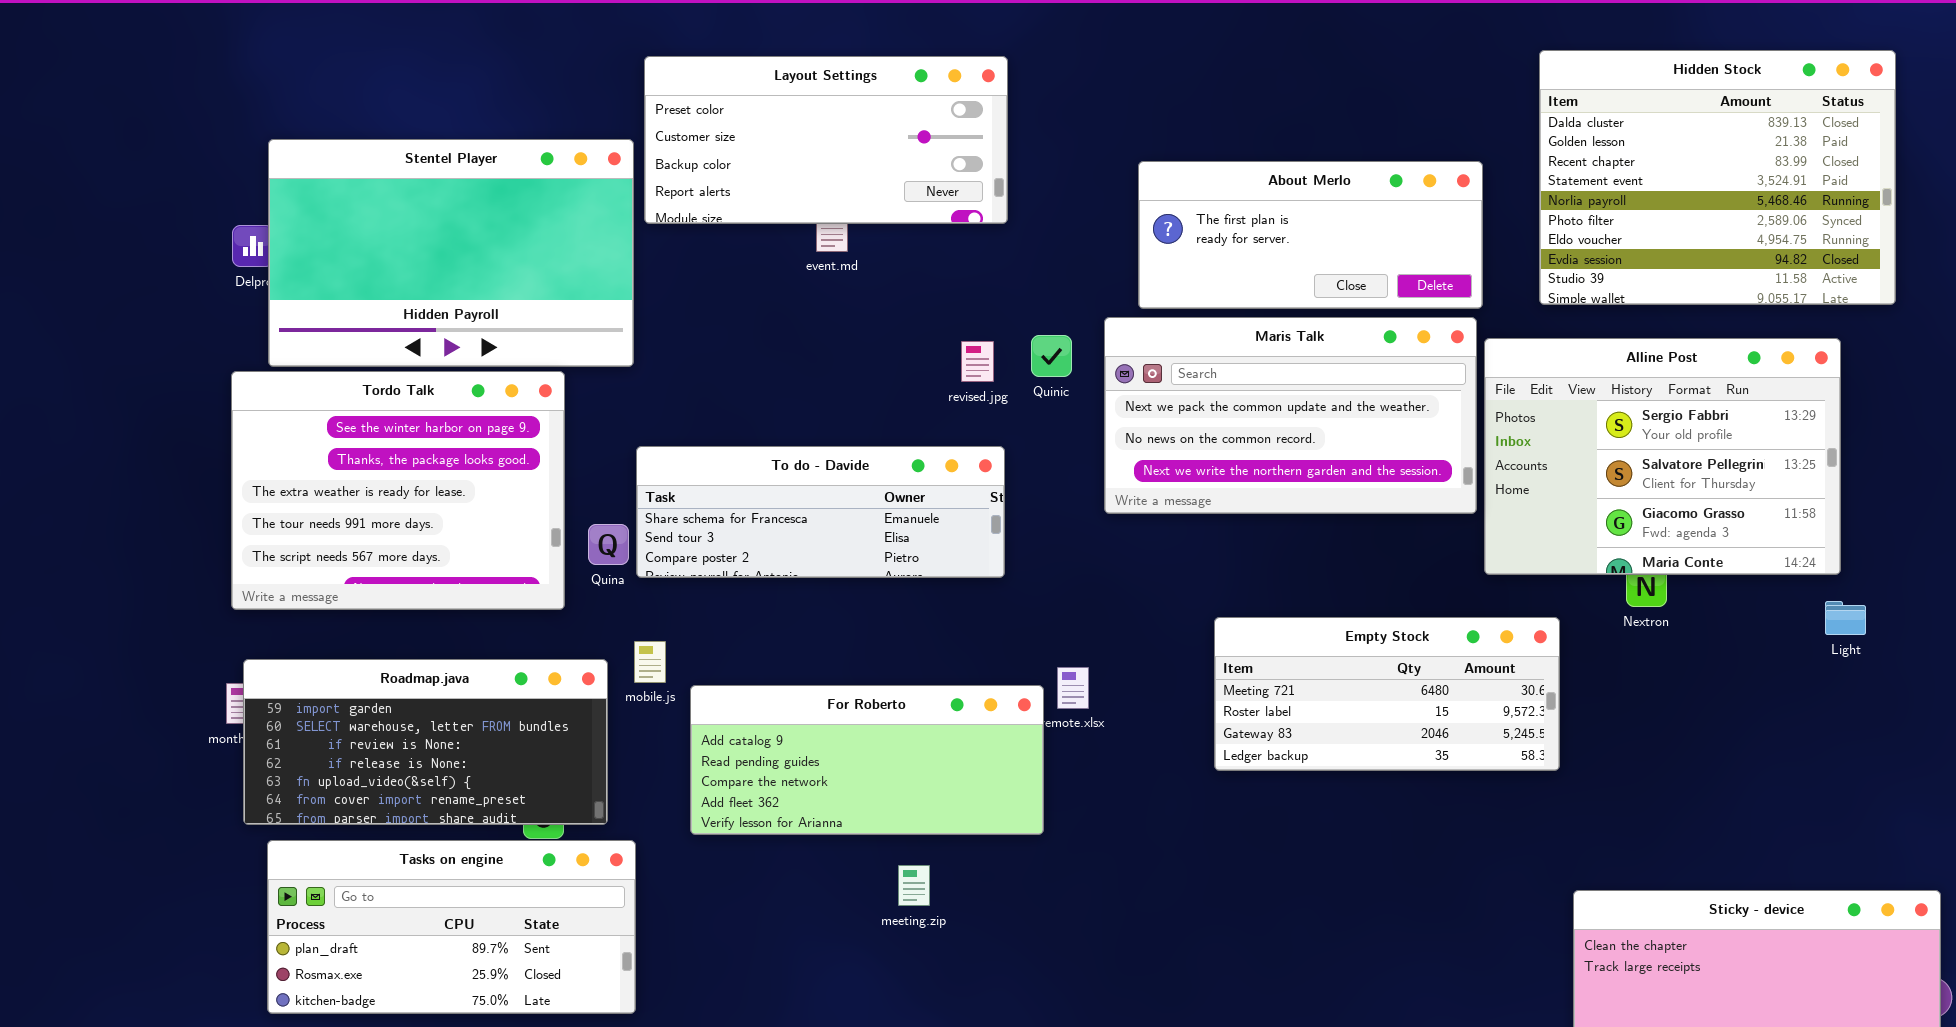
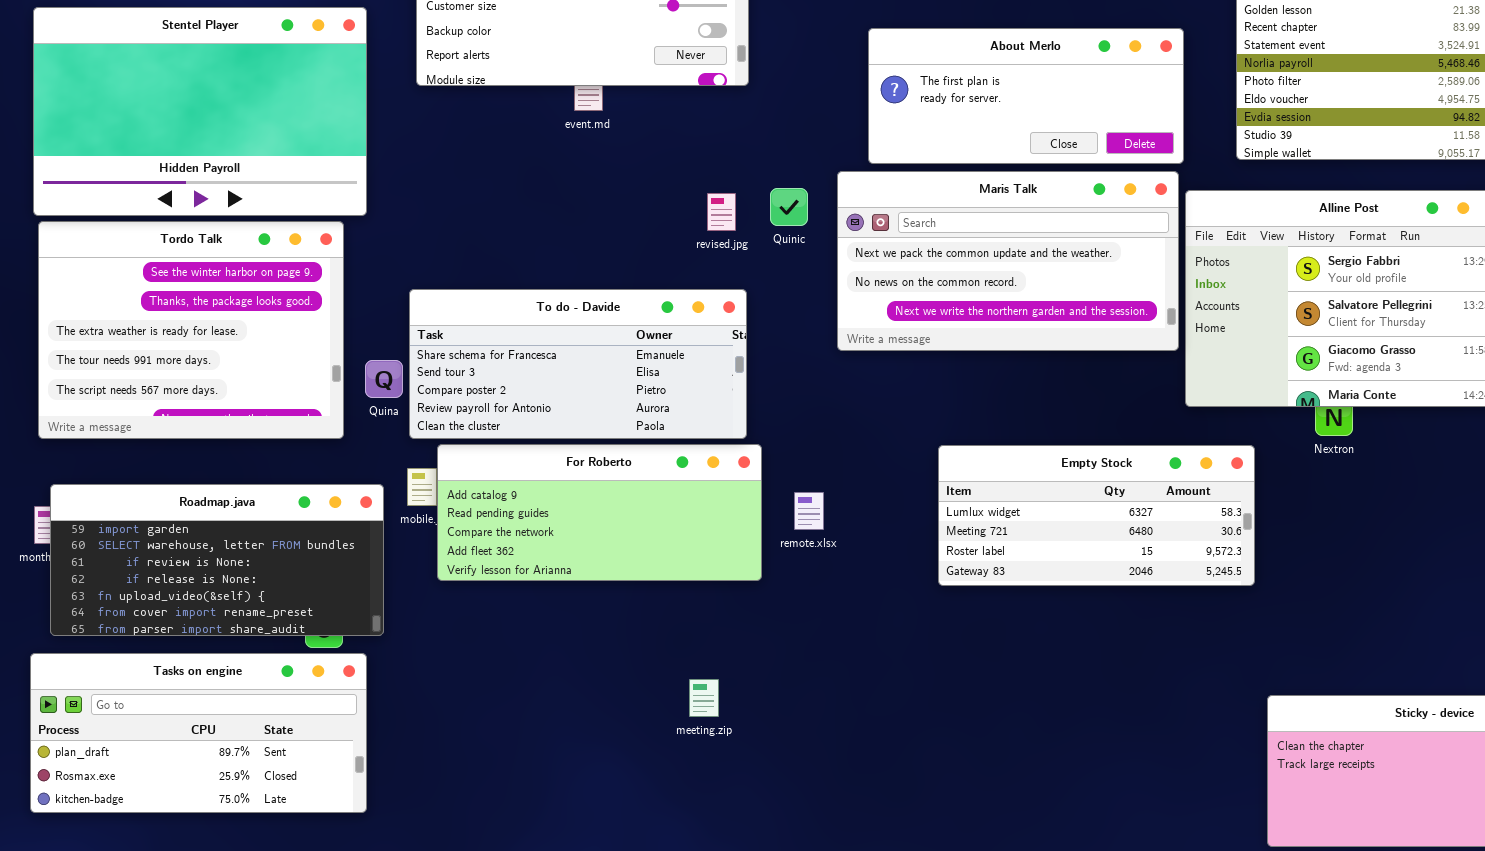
Stentel Player: [268,139,634,367] -> [33,7,367,216], moved
To do - Davide: [636,446,1005,578] -> [409,289,747,439], resized
Empty Stock: [1214,617,1560,771] -> [938,445,1255,586], scrolled up 1 row
For Roberto: [690,685,1044,835] -> [437,444,762,581], moved
Tasks on engine: [267,840,636,1014] -> [30,653,367,813], moved
meeting.zip: [898,865,930,906] -> [689,679,719,717], moved

